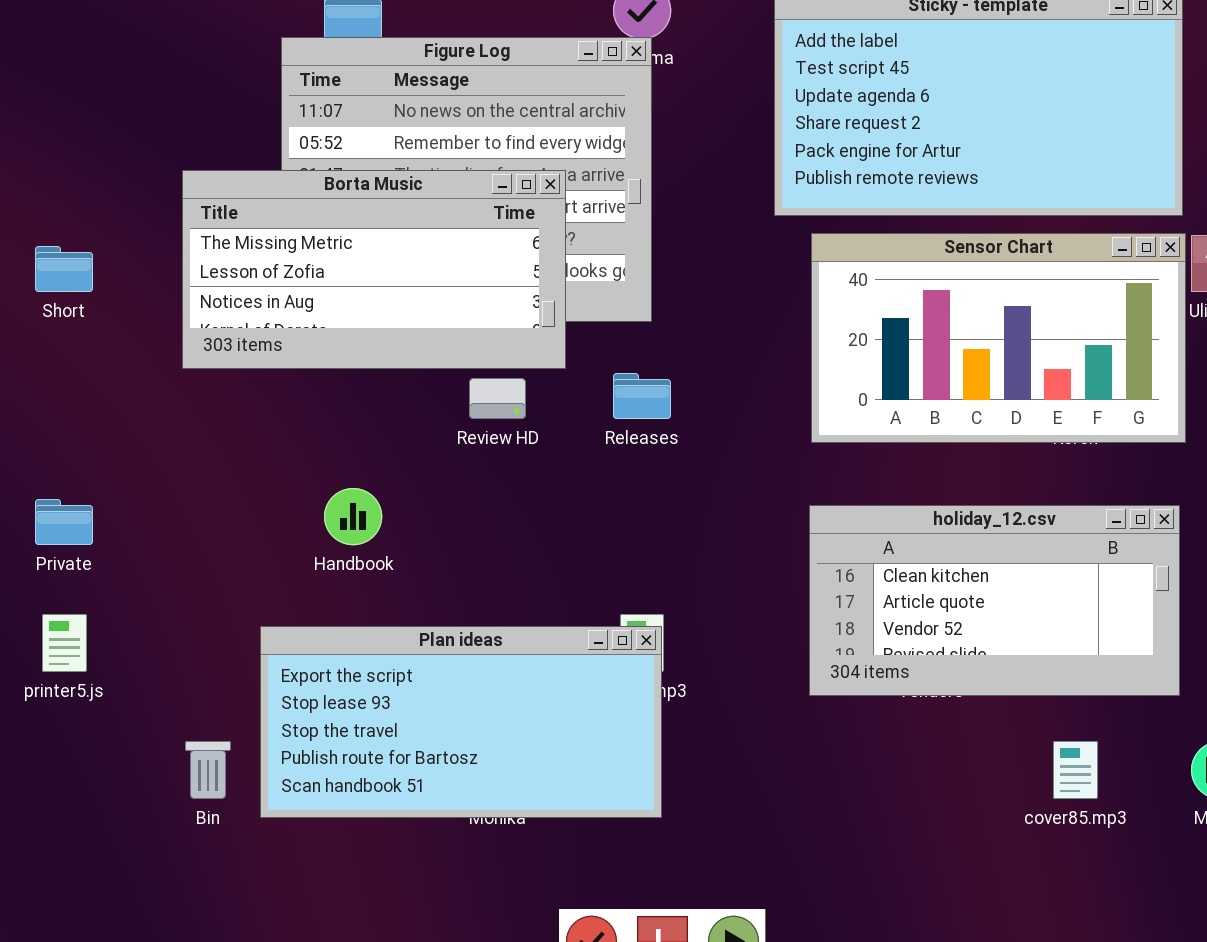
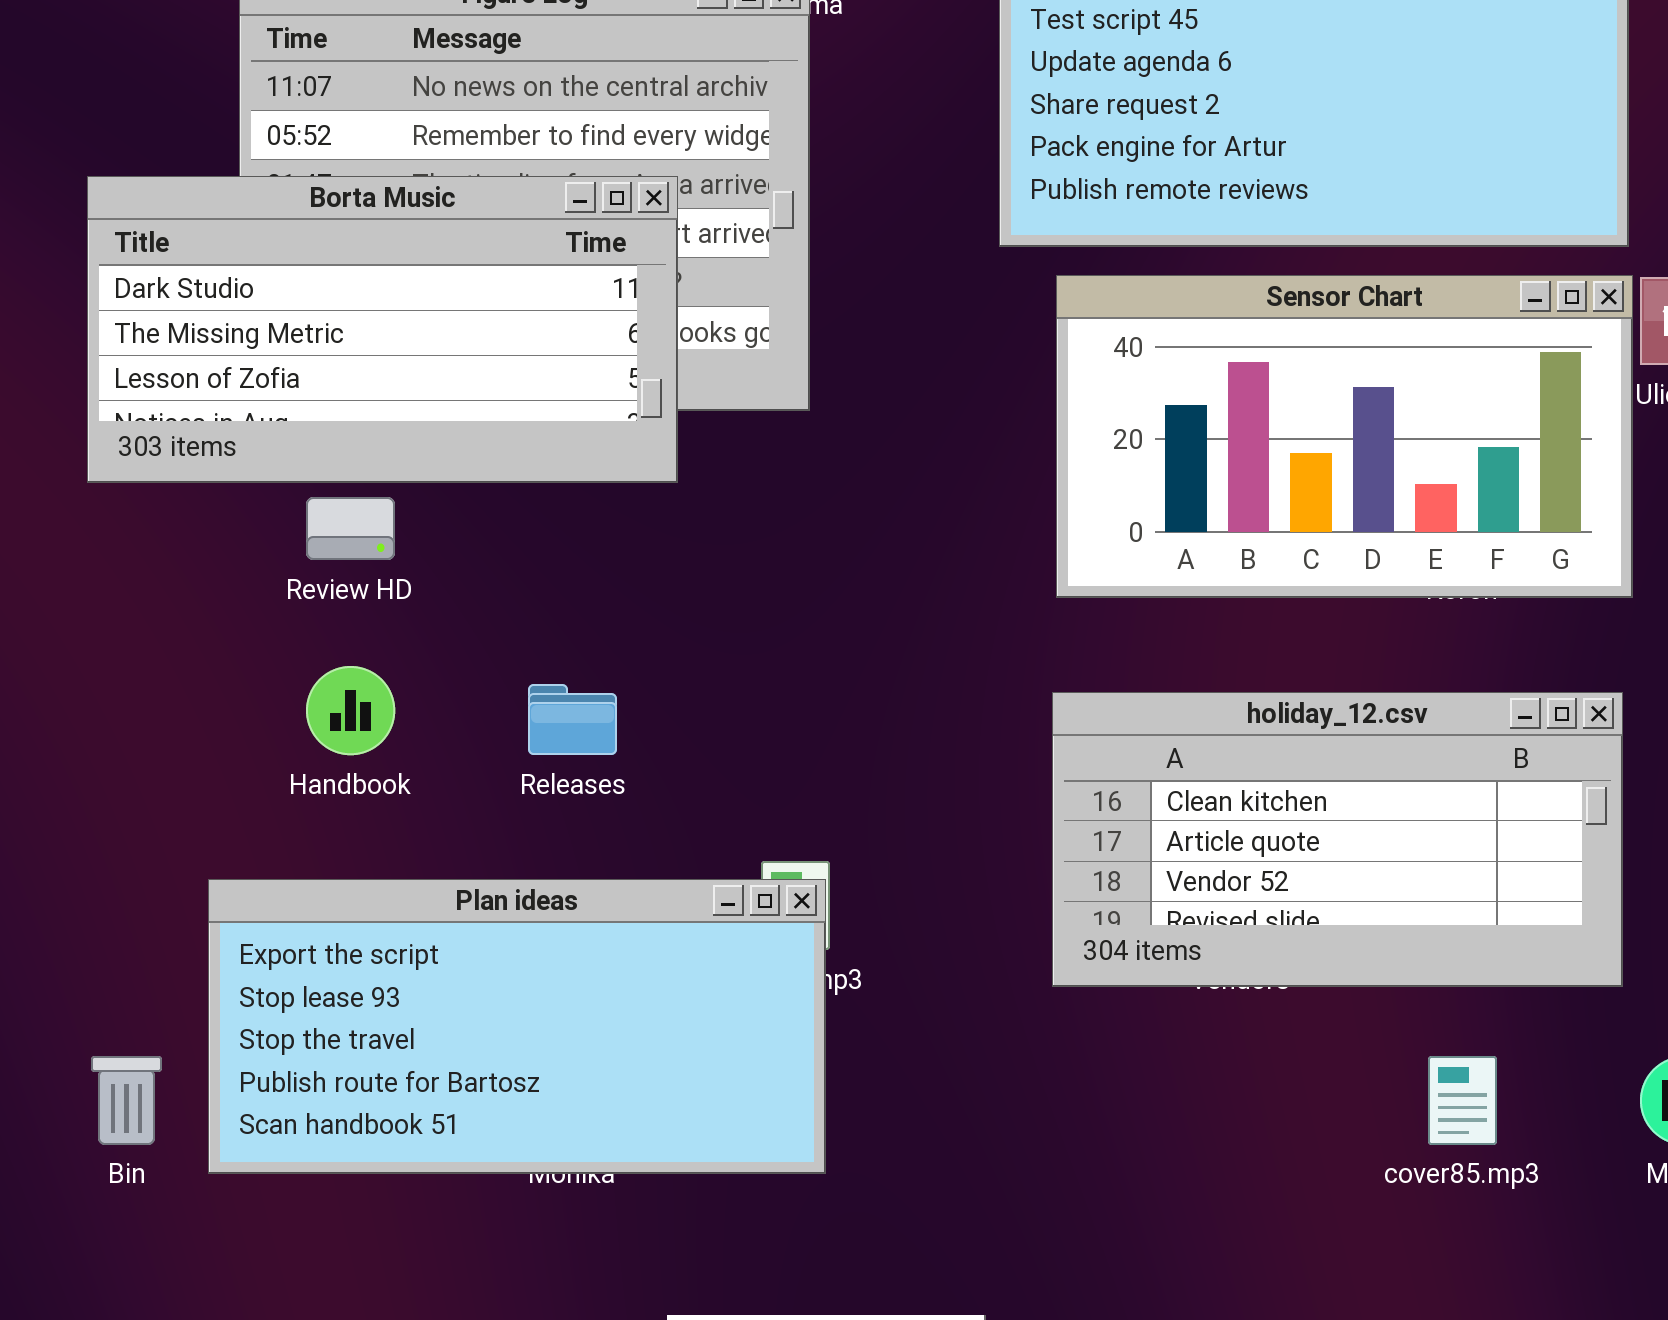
Borta Music: [182,170,566,369] -> [87,176,678,483], scrolled up 1 row
Releases: [613,373,671,419] -> [528,684,617,755], moved
Review HD: [469,378,526,419] -> [306,497,395,560], moved

